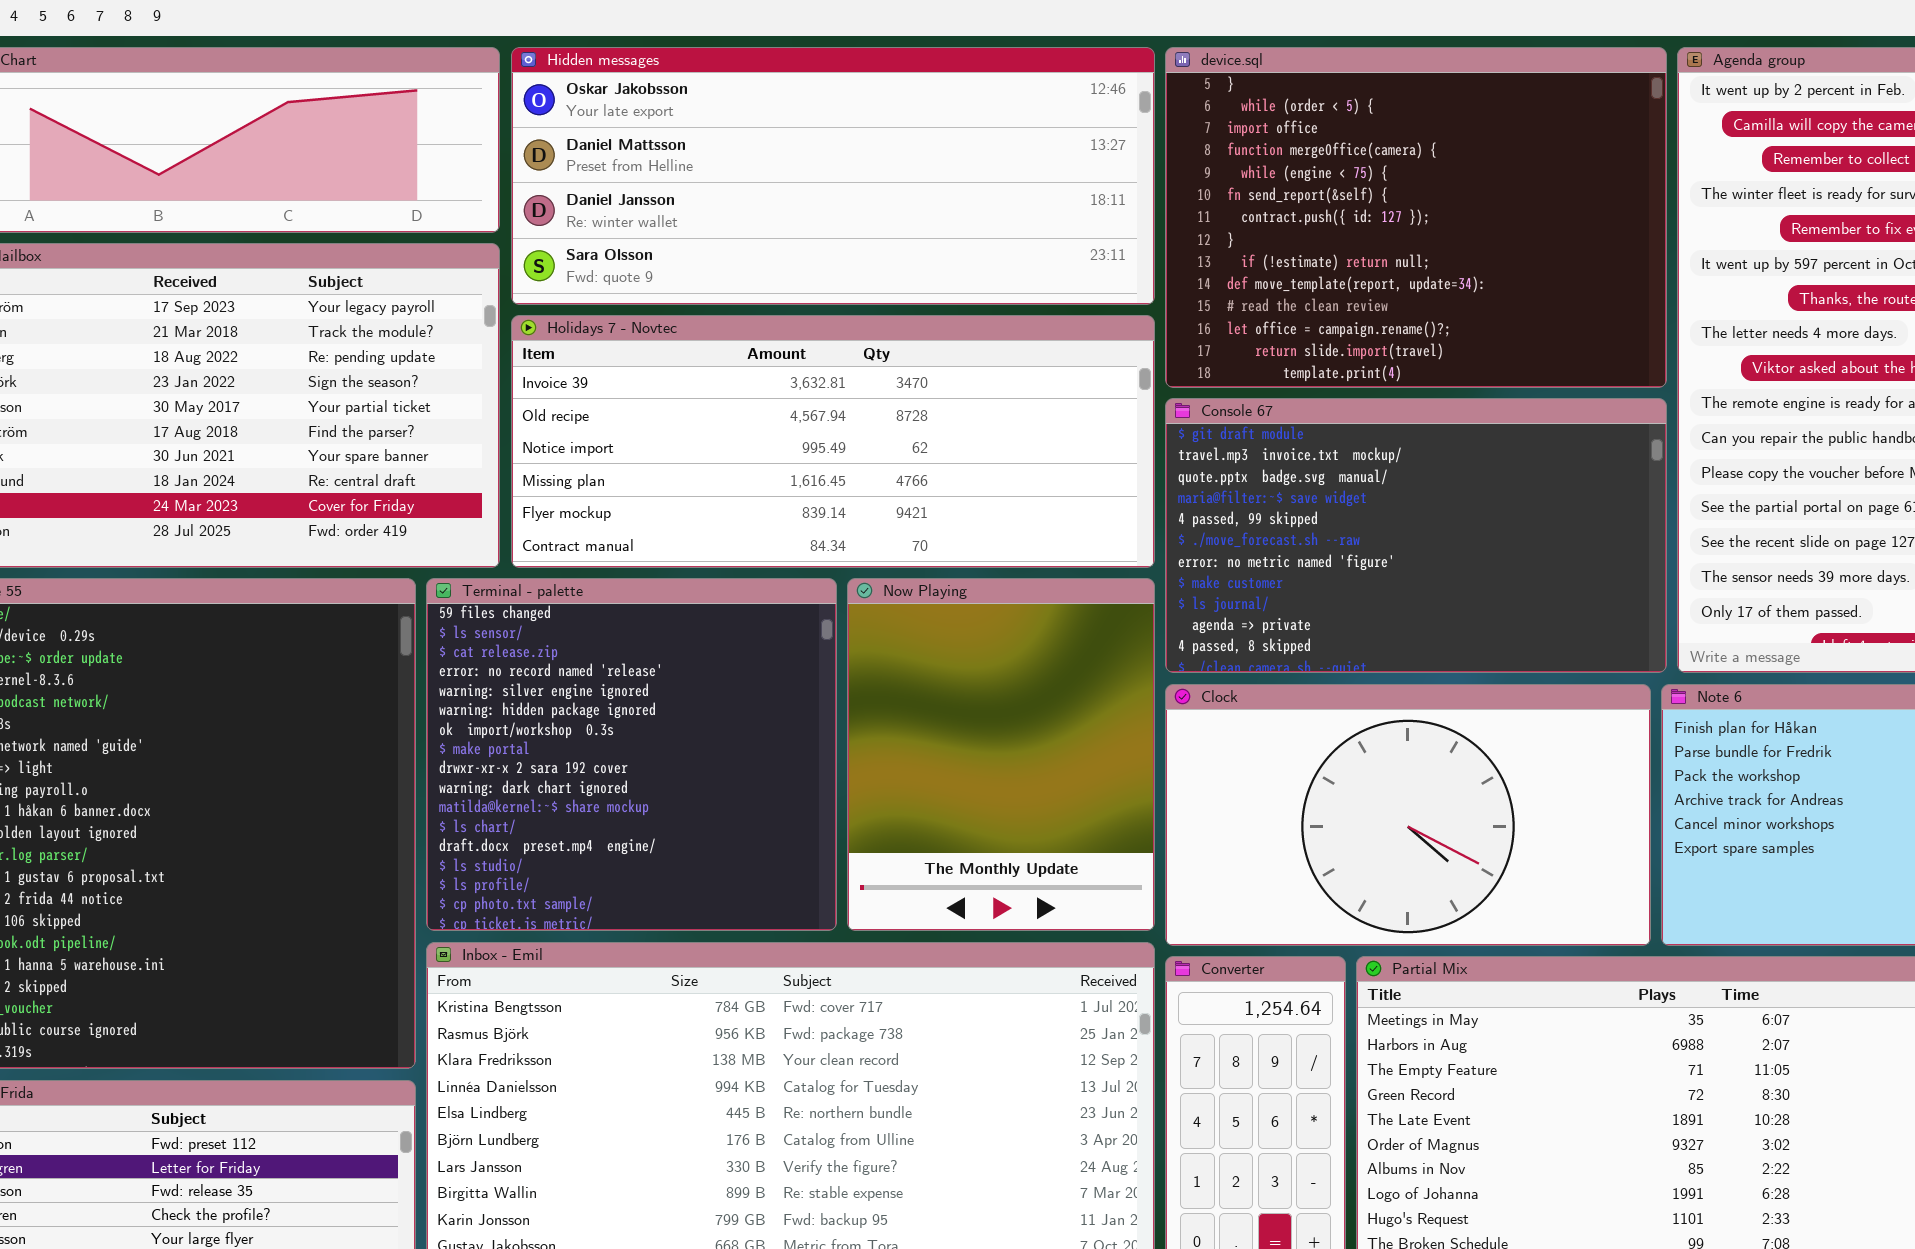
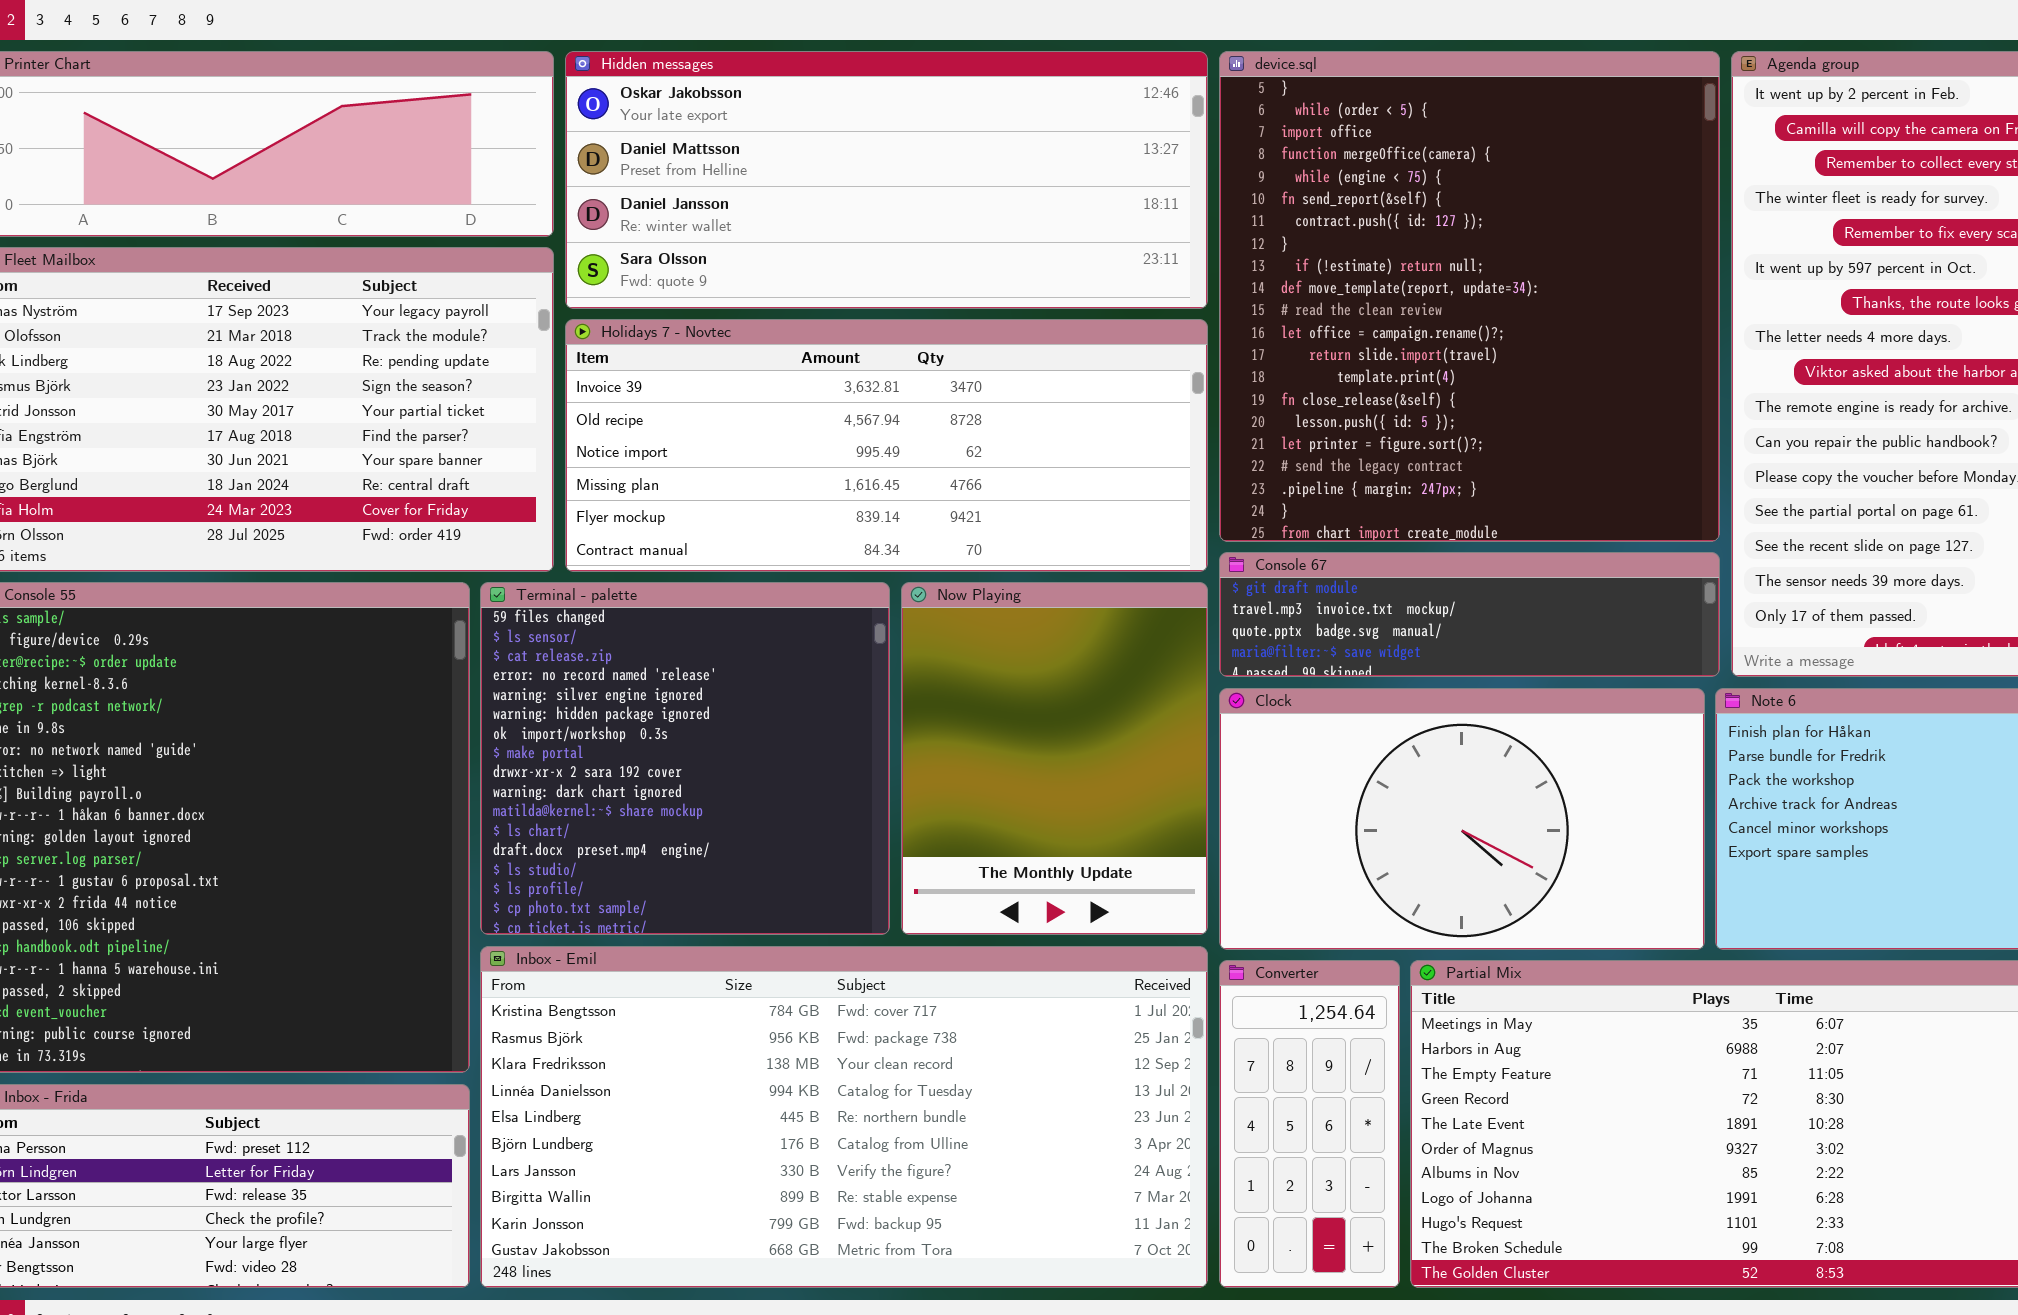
device.sql: [1165,47,1667,388] -> [1219,51,1720,542], resized
Console 67: [1165,398,1667,673] -> [1219,552,1720,677], resized

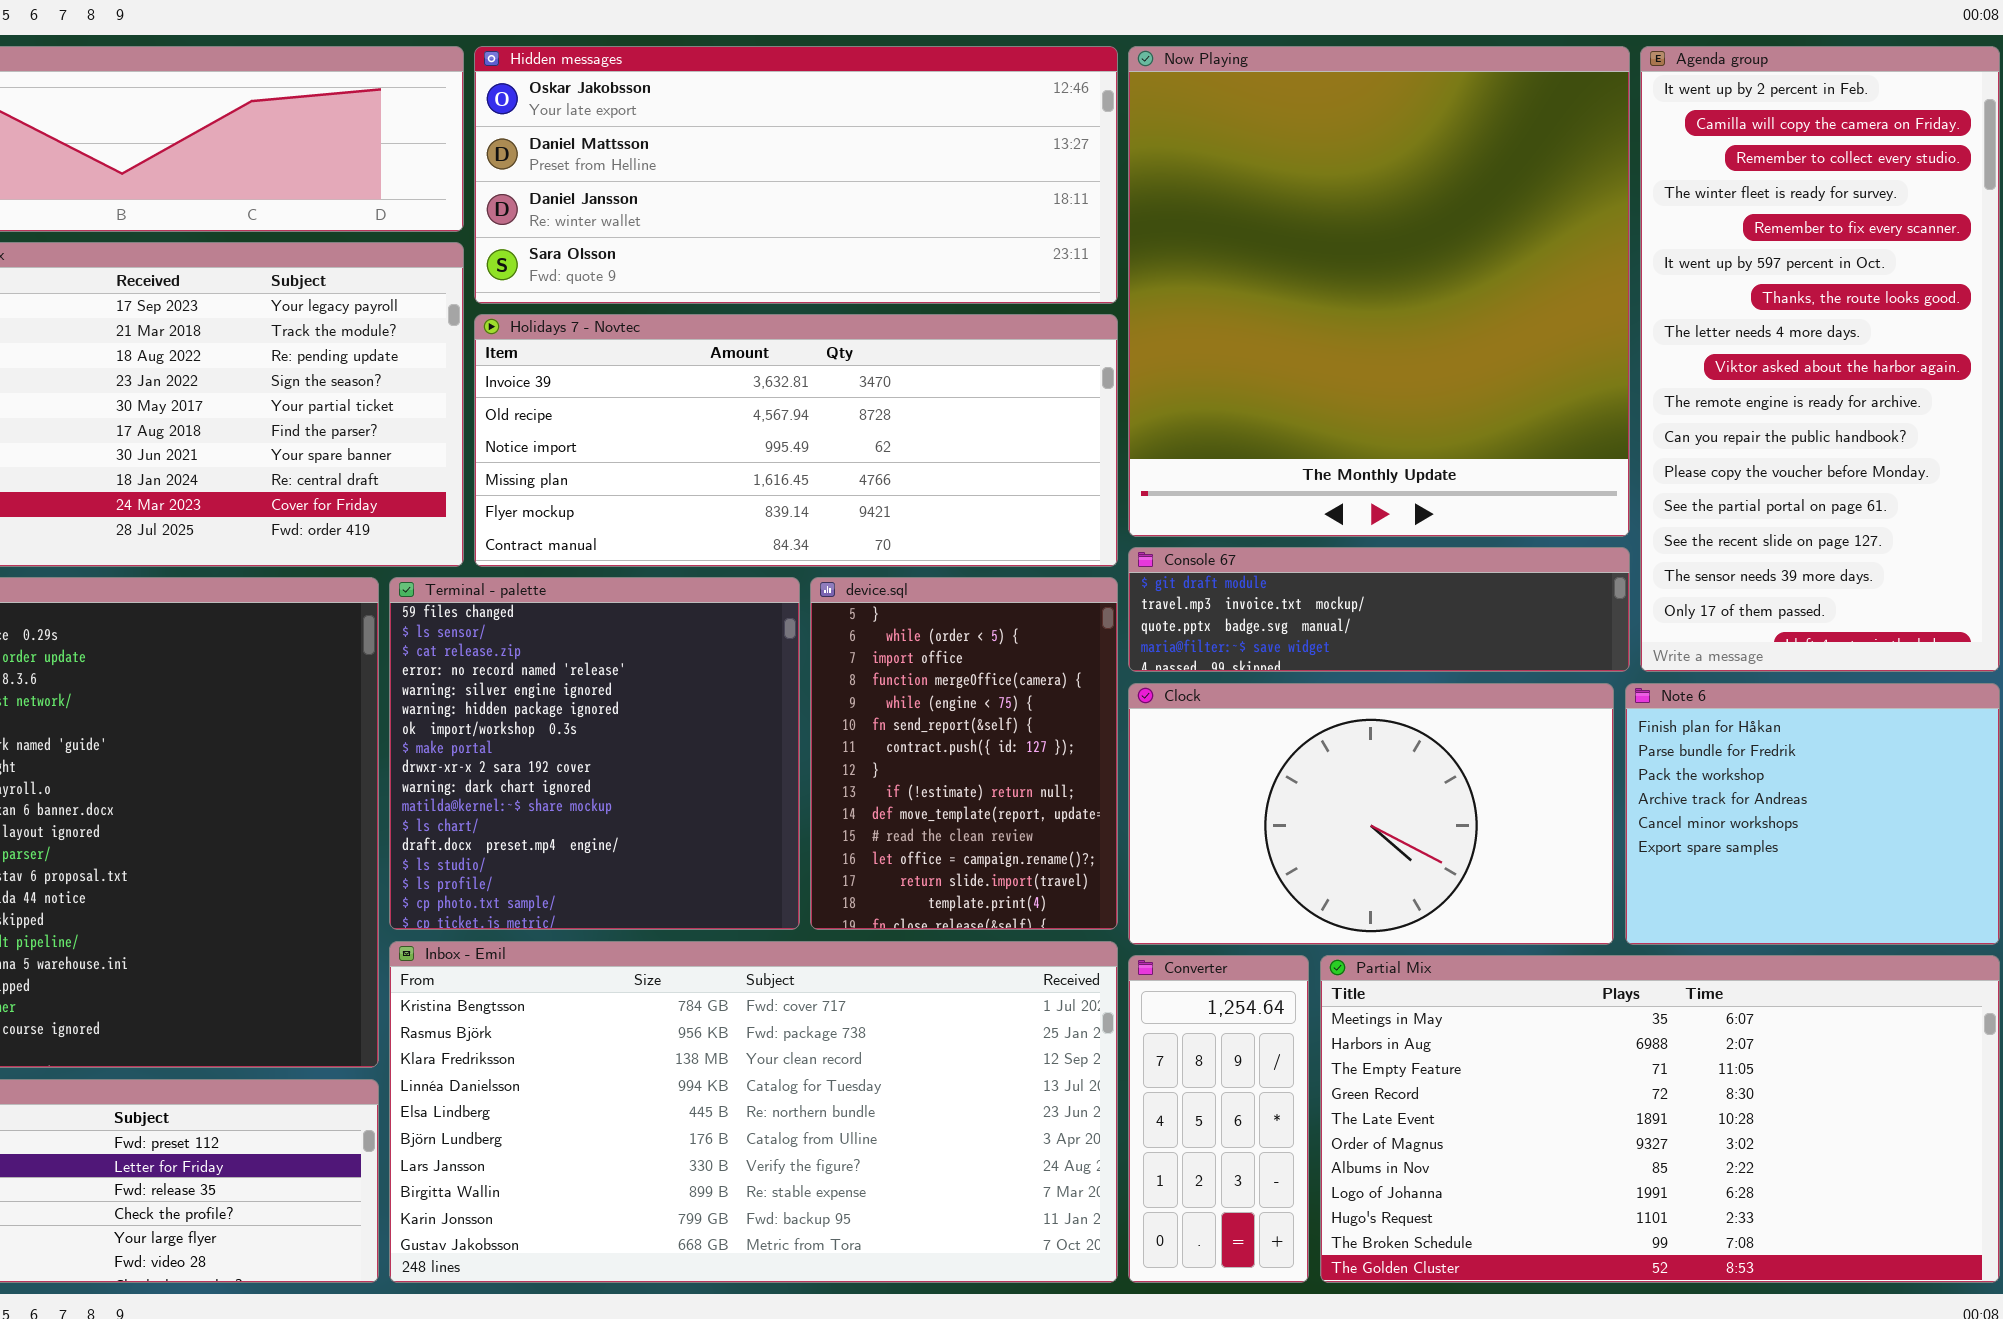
device.sql: [1219,51,1720,542] -> [810,577,1118,930], moved, resized
Now Playing: [901,582,1208,935] -> [1128,46,1630,537], moved, resized

